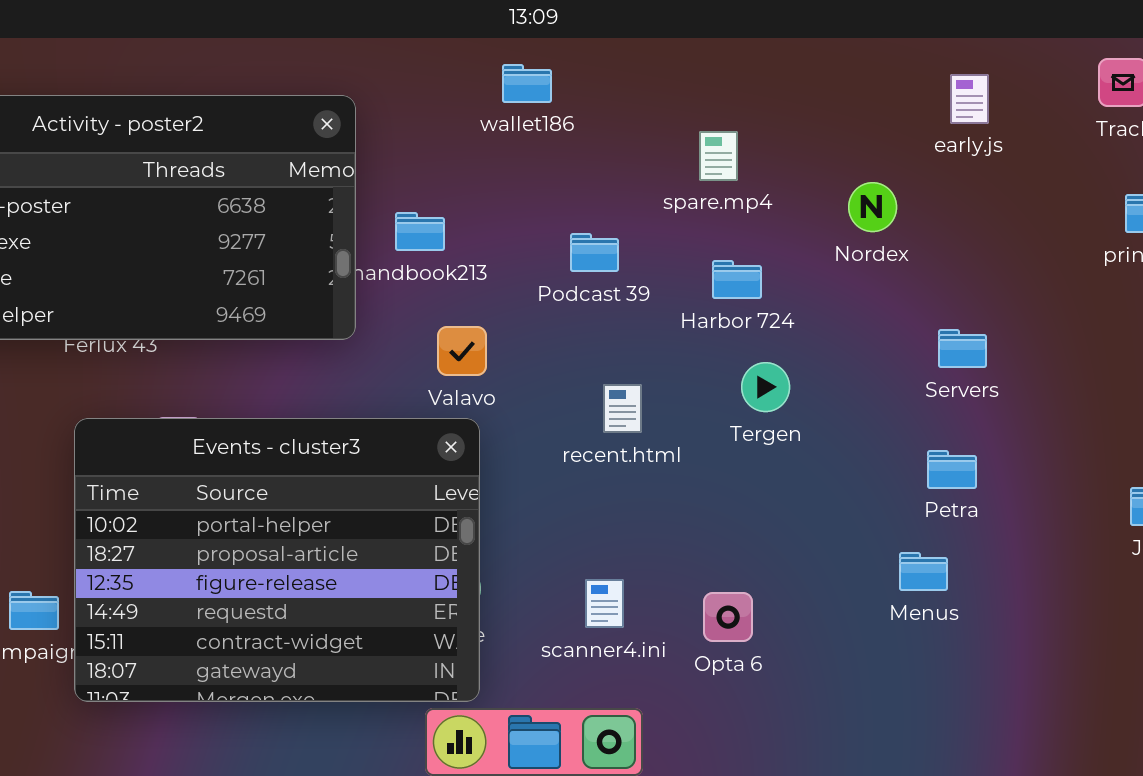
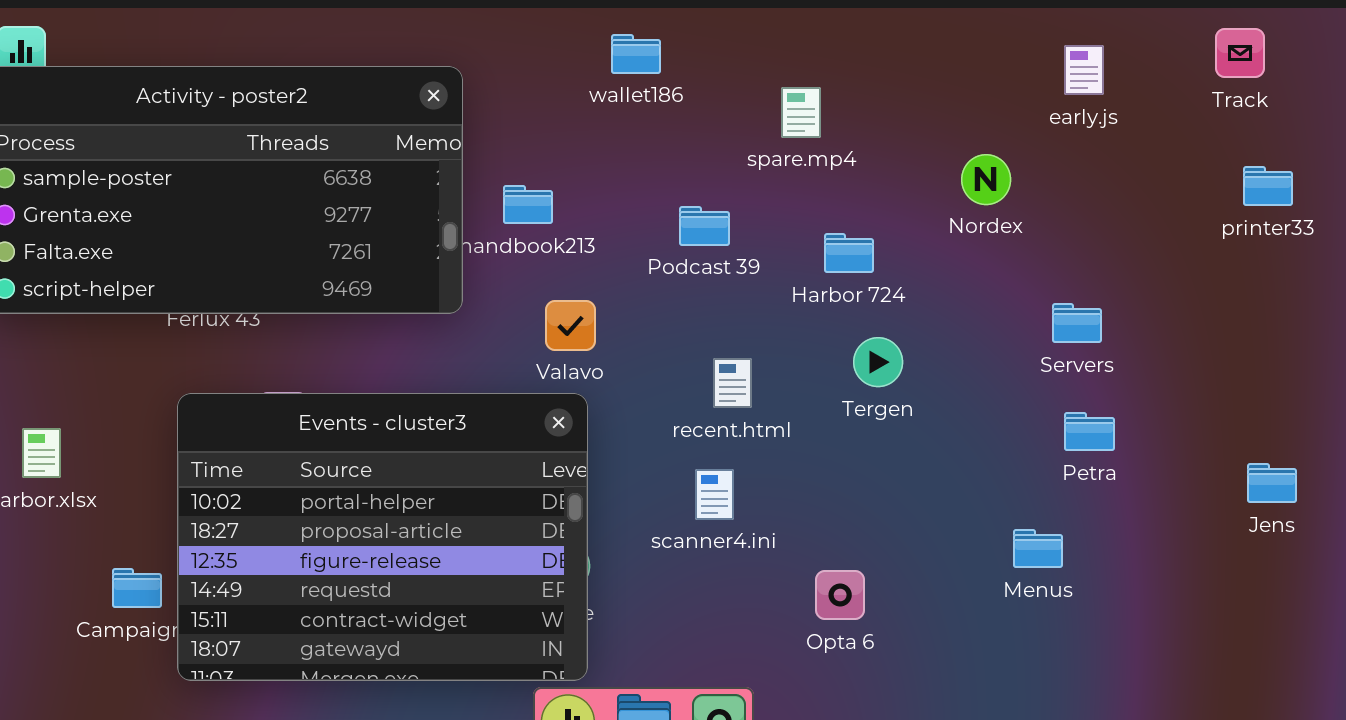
spare.mp4: [699,131,738,181] -> [781,87,821,138], moved
Petra: [927,450,977,489] -> [1064,412,1115,451], moved
scanner4.ini: [585,579,624,628] -> [695,469,734,520], moved

